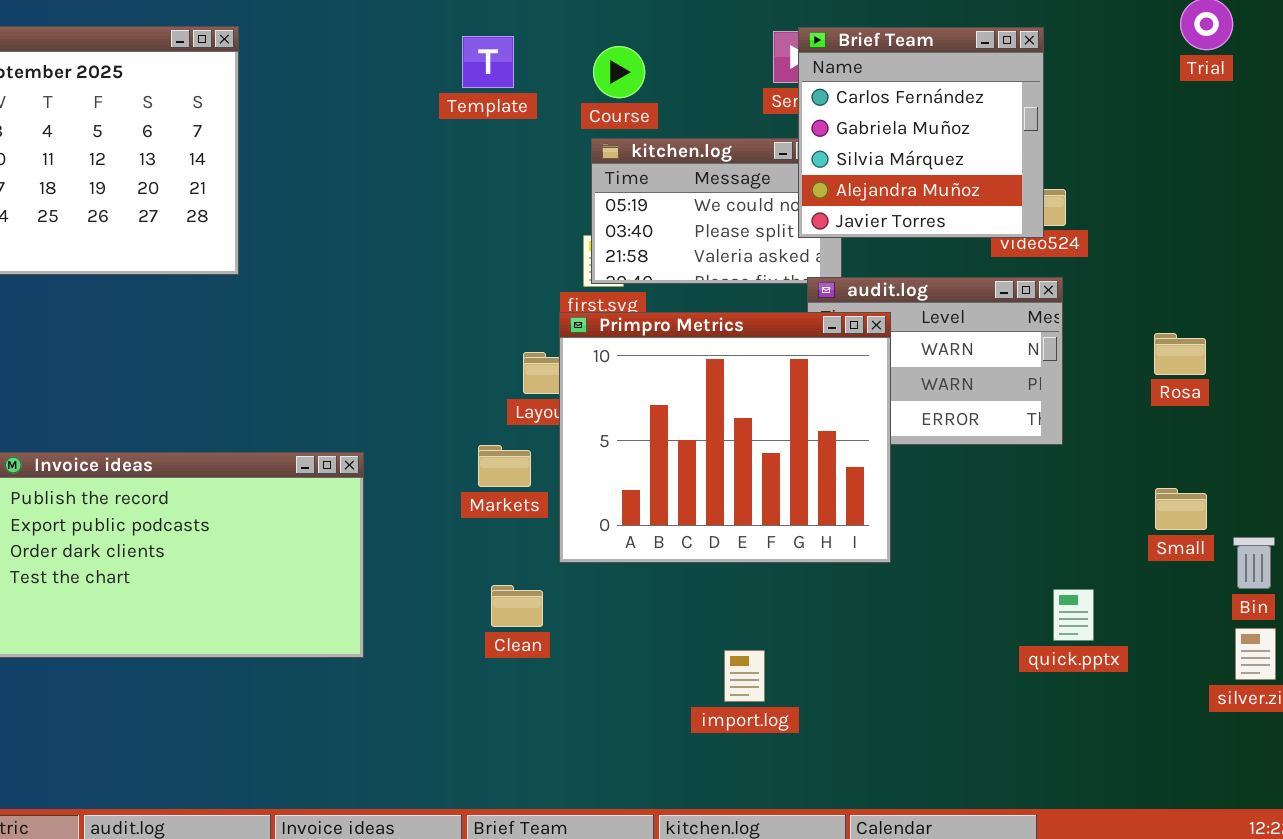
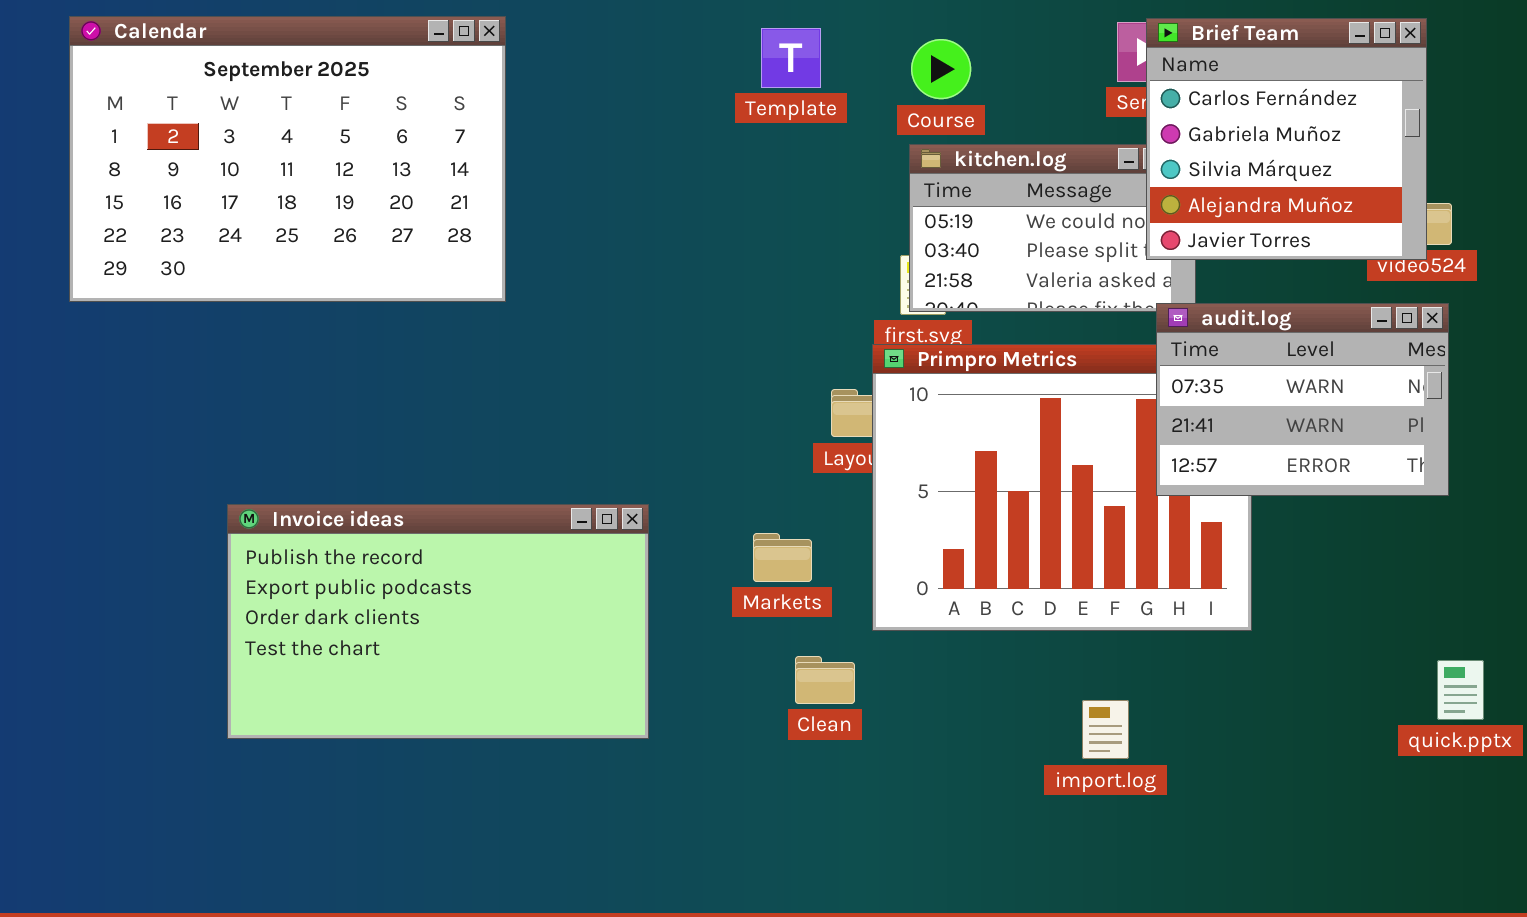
audit.log: [807,277,1063,445] -> [1156,303,1449,496], raised
Markets: [478,445,531,487] -> [753,533,812,582], moved
import.log: [724,650,765,702] -> [1082,700,1129,759], moved

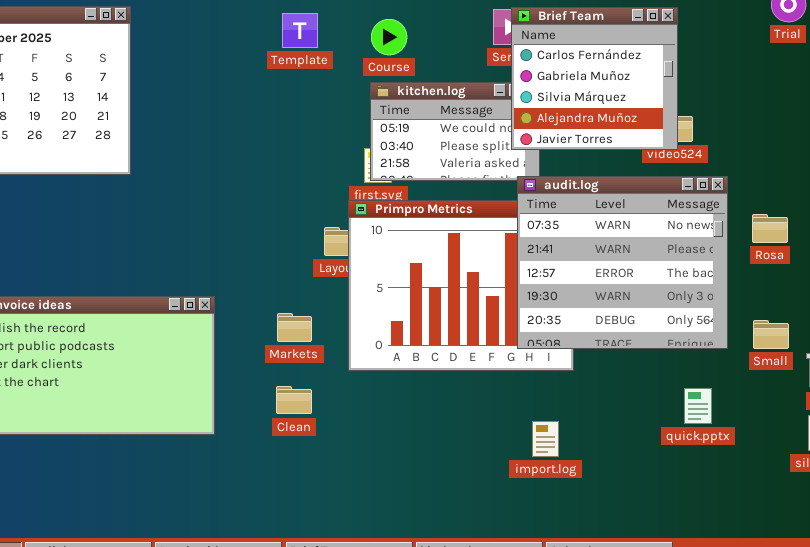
audit.log: [1156,303,1449,496] -> [517,176,728,349], resized
Clean: [795,656,855,704] -> [276,386,312,414], moved
import.log: [1082,700,1129,759] -> [532,421,559,457], moved

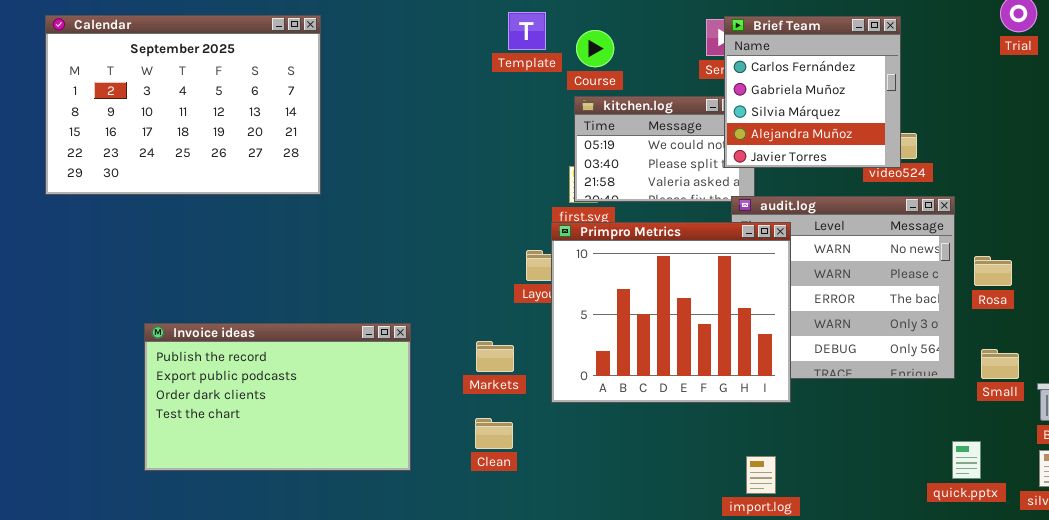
Template: [282,13,318,48] -> [508,12,546,50], moved
Primpro Metrics: [348,200,574,371] -> [551,222,791,403], raised
Rosa: [752,214,788,243] -> [974,256,1012,286], moved
quick.pptx: [684,388,712,424] -> [952,441,981,479], moved

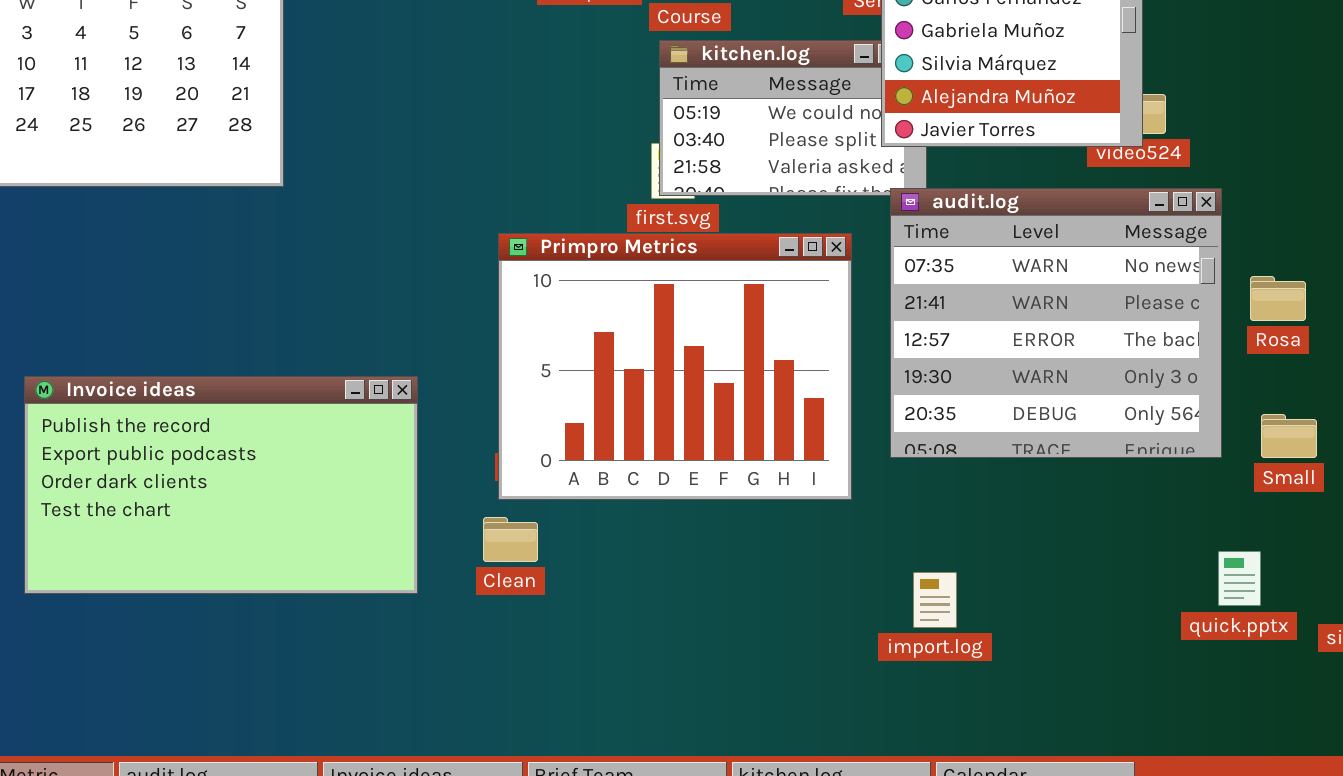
Primpro Metrics: [551,222,791,403] -> [498,233,852,500], moved
Clean: [475,418,513,449] -> [483,517,538,562], moved

